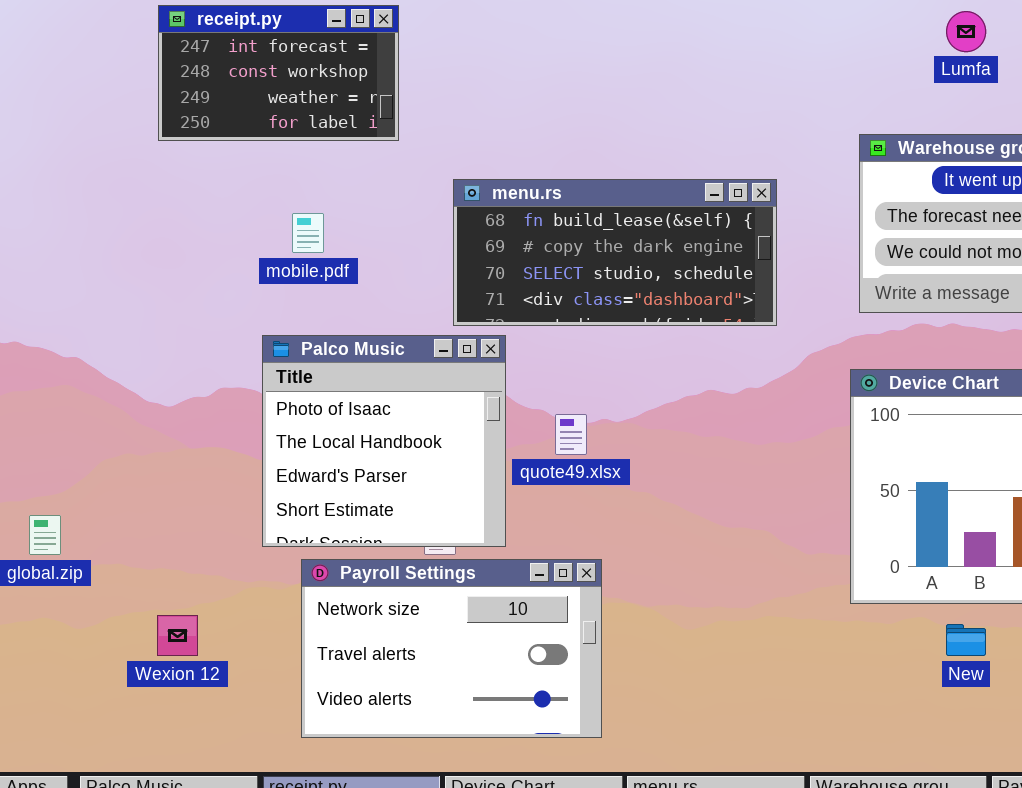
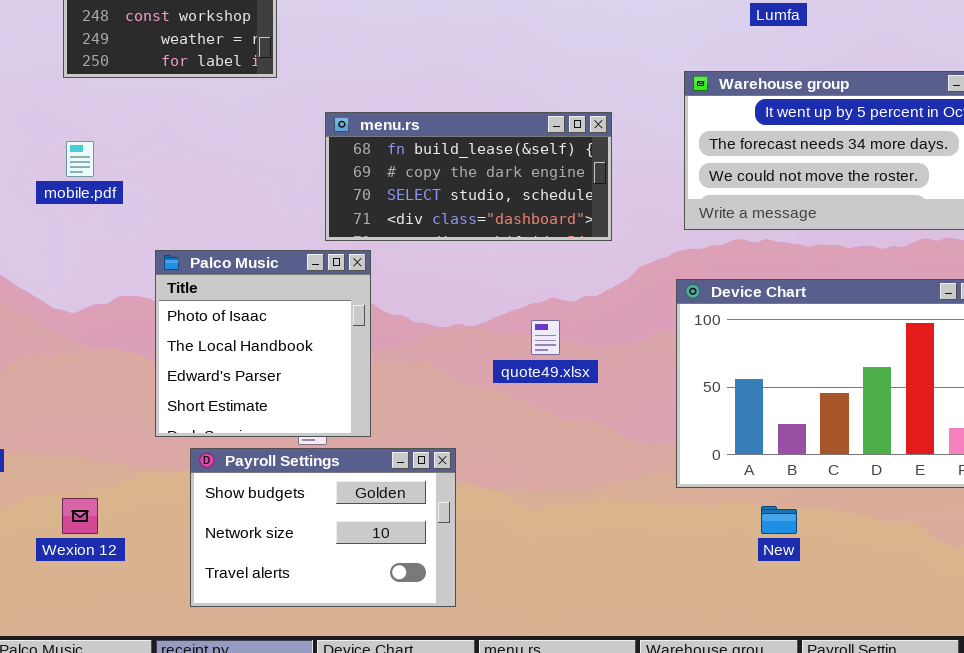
mobile.pdf: [292,213,324,253] -> [66,141,94,177], moved
quote49.xlsx: [555,414,587,455] -> [531,320,560,355], moved
Payroll Settings: [301,559,602,738] -> [190,448,456,607], scrolled up 1 row

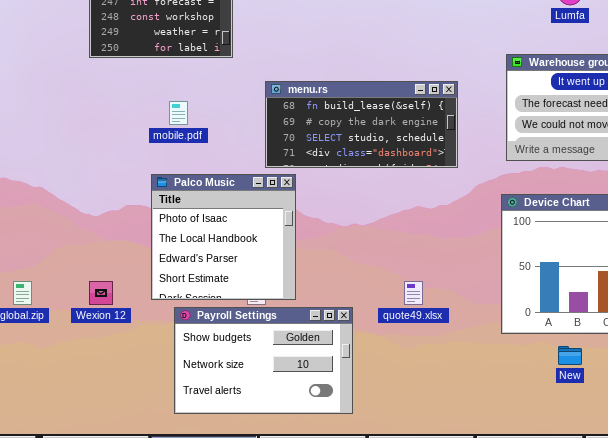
mobile.pdf: [66,141,94,177] -> [169,101,188,125], moved
quote49.xlsx: [531,320,560,355] -> [404,281,423,305], moved
Wexion 12: [62,498,98,534] -> [89,281,113,305], moved

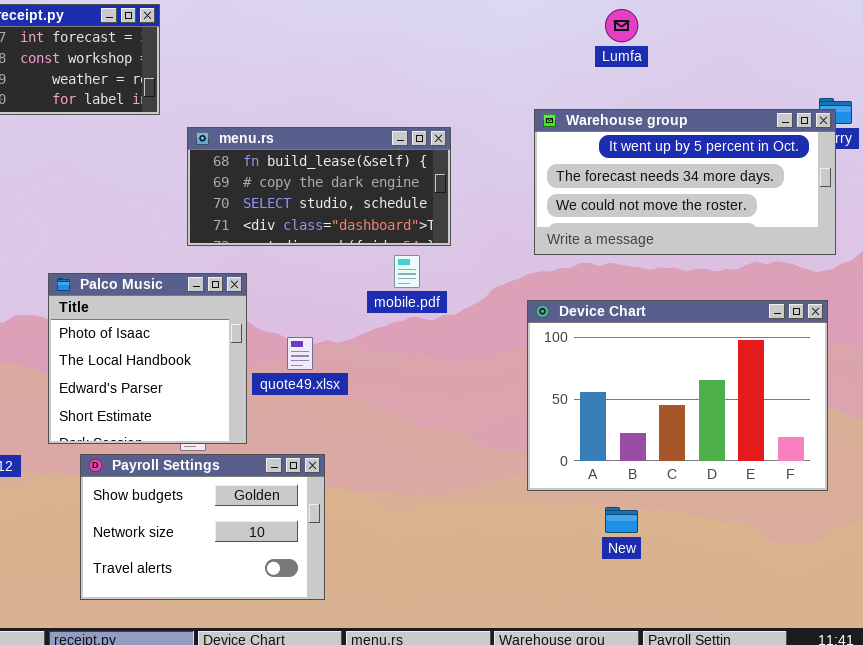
menu.rs: [265,81,458,168] -> [187,127,451,246], moved
mobile.pdf: [169,101,188,125] -> [394,255,420,288], moved
quote49.xlsx: [404,281,423,305] -> [287,337,313,370], moved

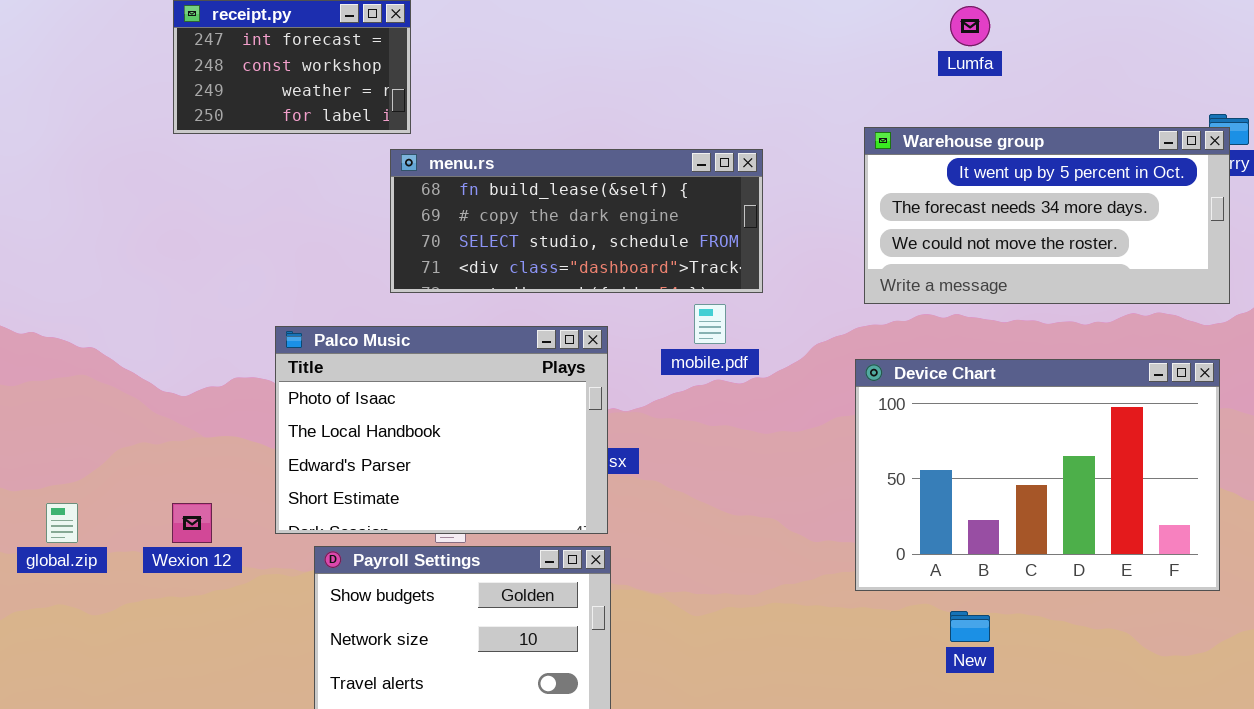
menu.rs: [187,127,451,246] -> [390,149,763,293], resized
Palco Music: [48,273,247,444] -> [275,326,608,534], resized

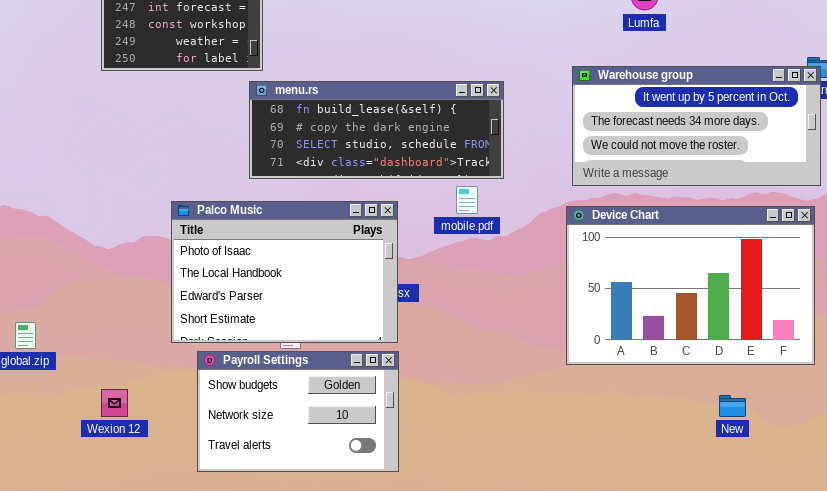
Device Chart: [855,359,1220,591] -> [566,206,815,365], moved
Wexion 12: [172,503,212,543] -> [101,389,128,417], moved
New: [950,611,990,642] -> [719,395,746,417], moved

